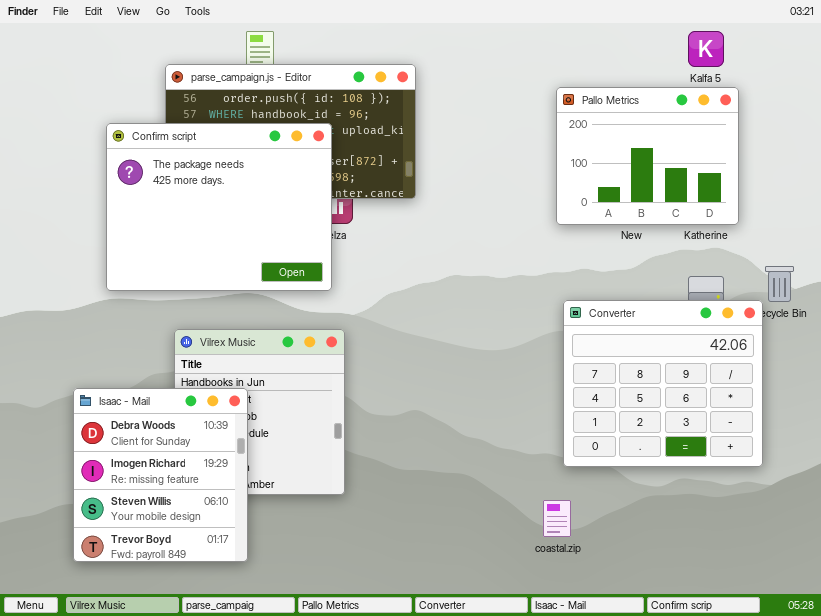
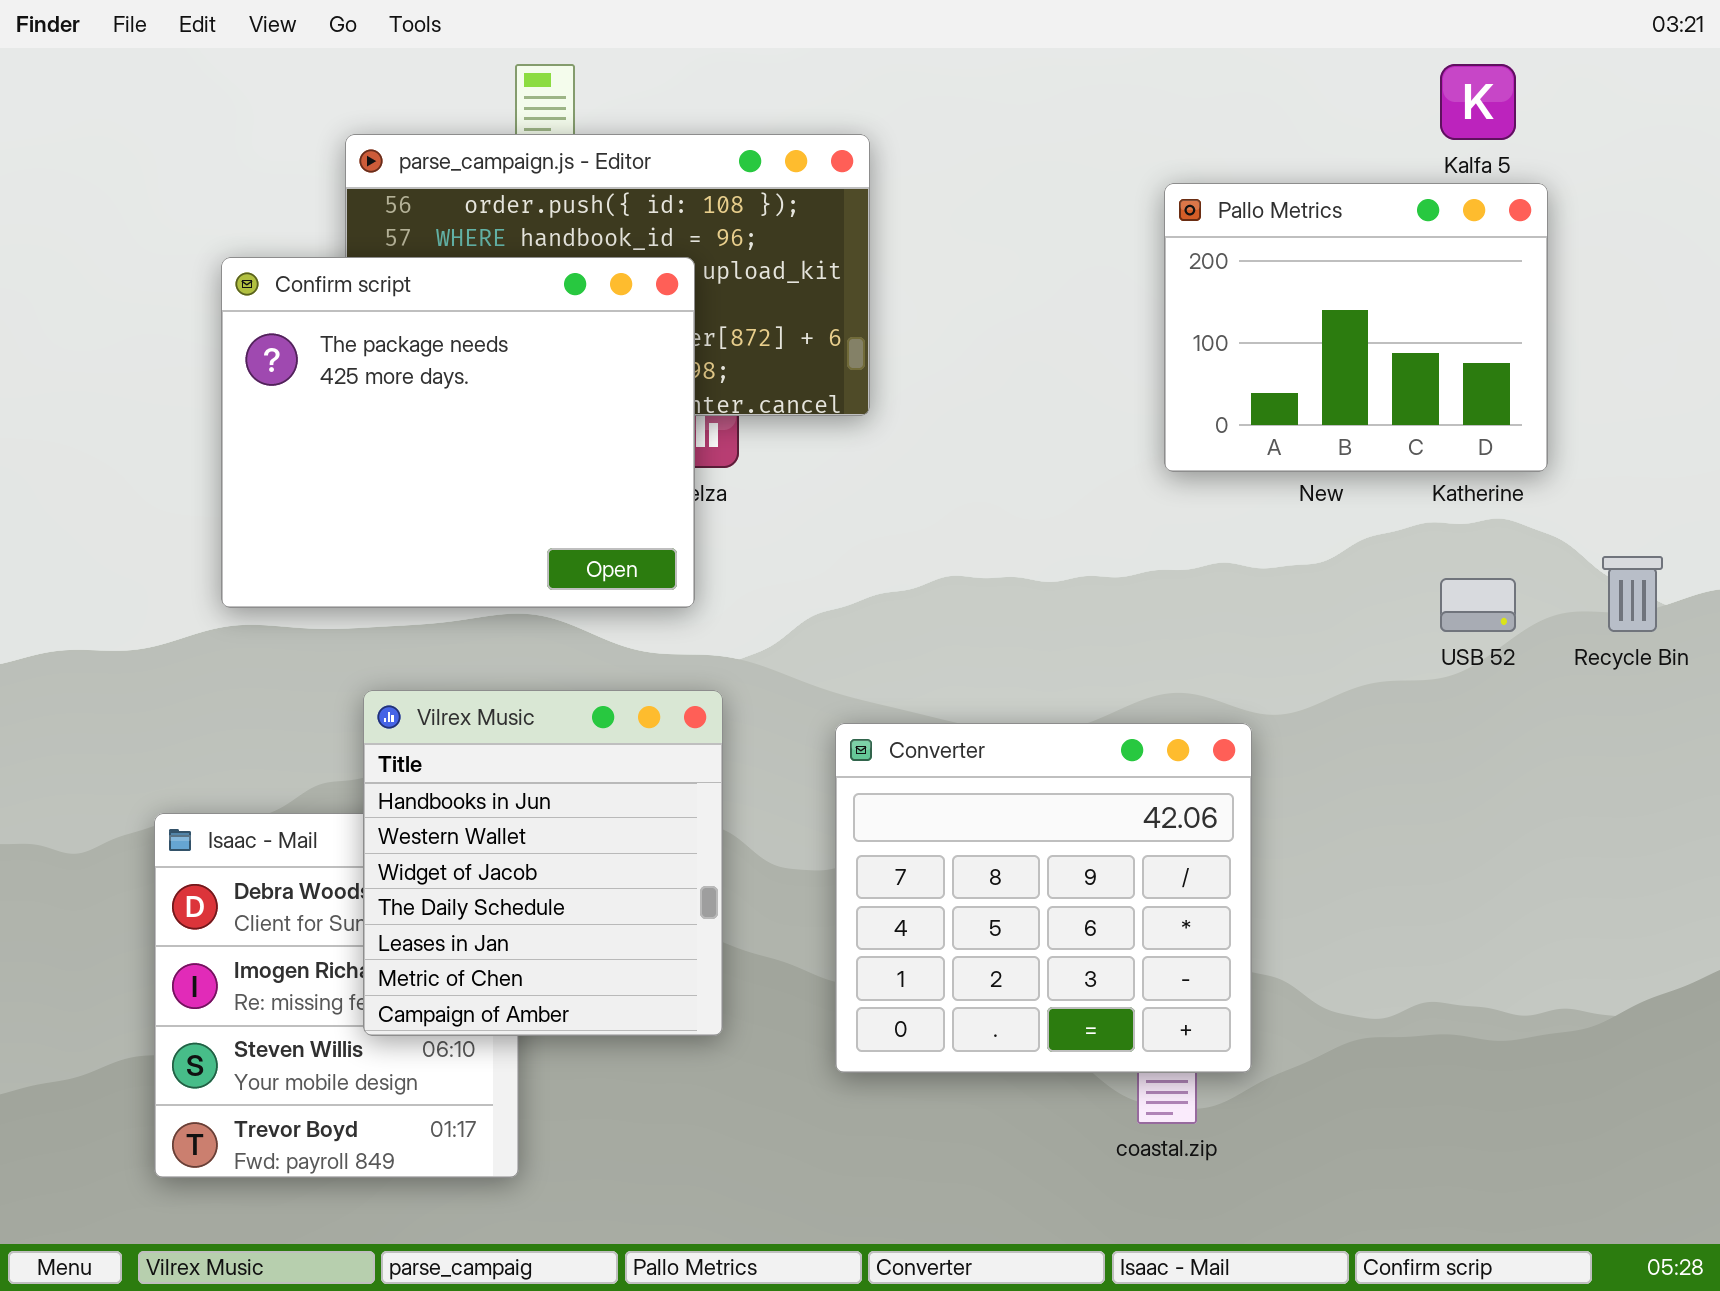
Converter: [563,300,763,467] -> [835,723,1252,1073], moved
Vilrex Music: [174,329,345,495] -> [363,690,723,1036], raised

